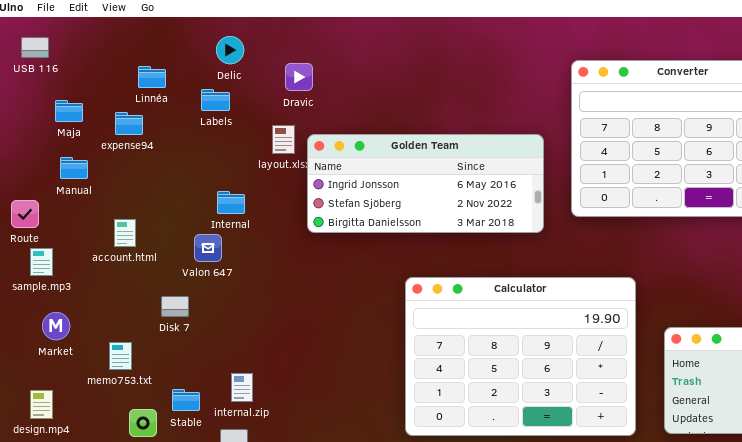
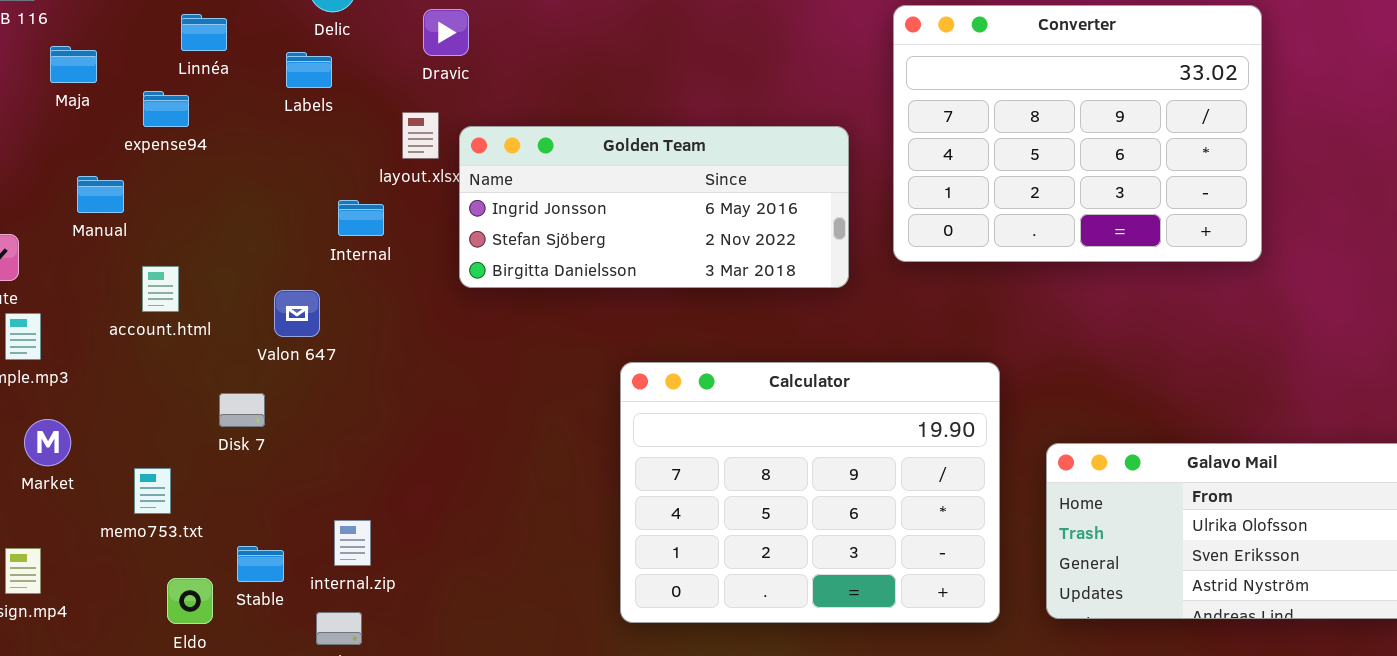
Maja: [55,100,83,122] -> [50,46,97,83], moved
Manual: [60,157,88,179] -> [77,176,124,213], moved
Internal: [217,191,245,214] -> [338,200,384,236], moved

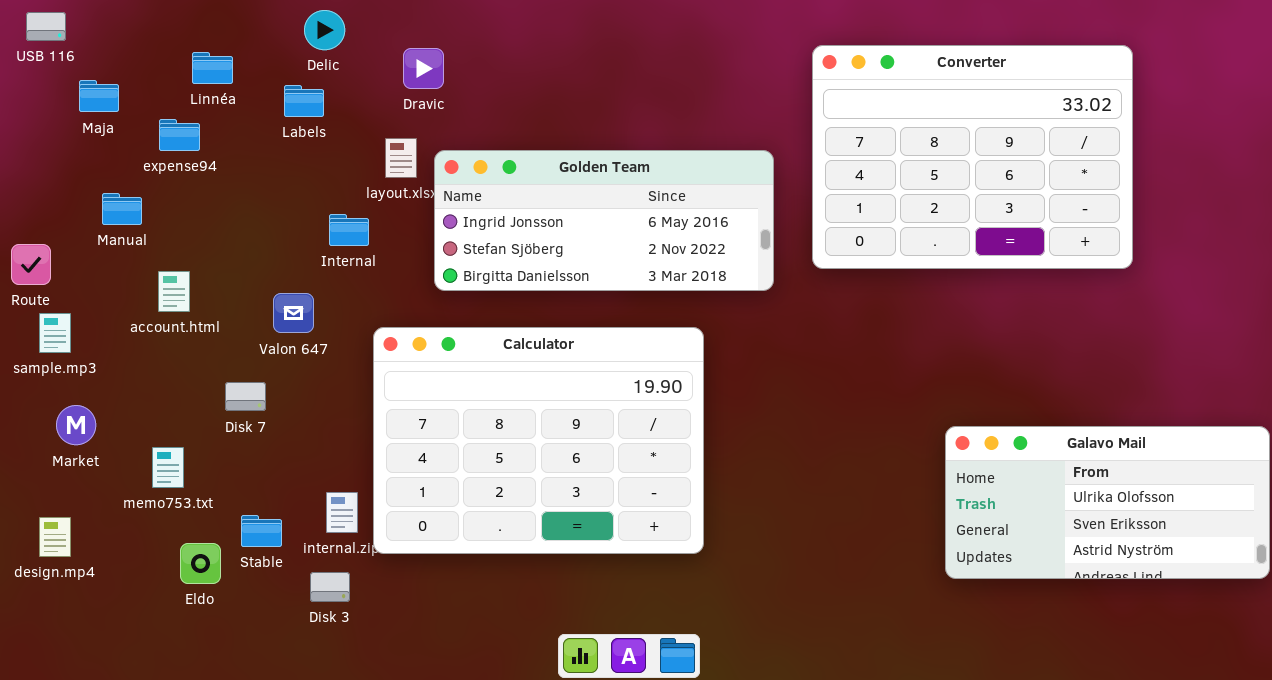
Calculator: [620,362,1000,623] -> [373,327,704,554], moved

